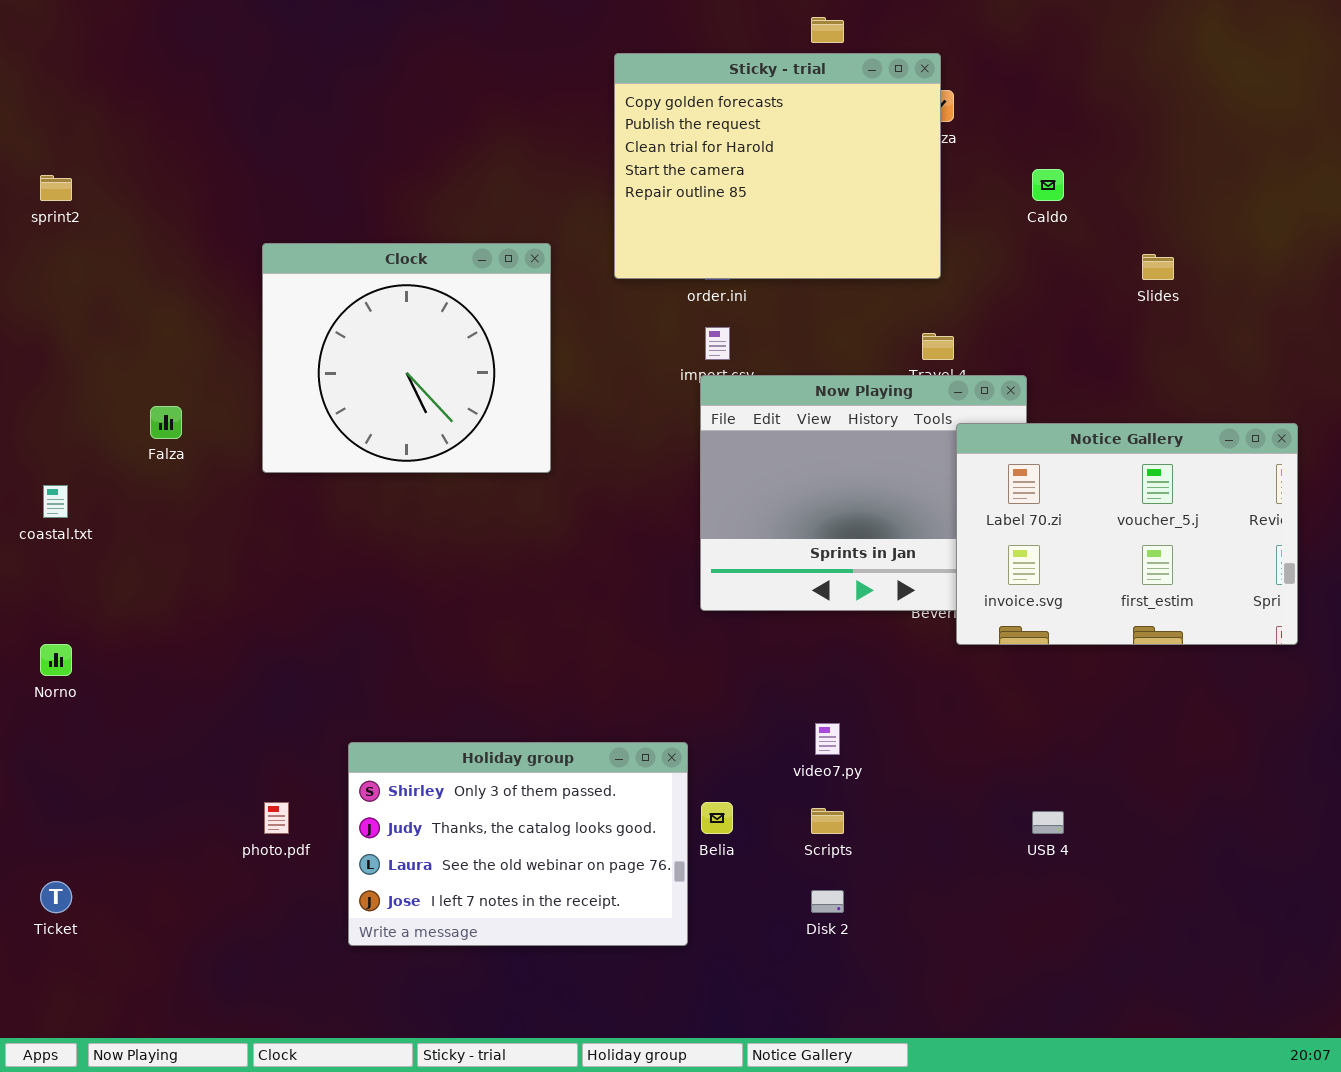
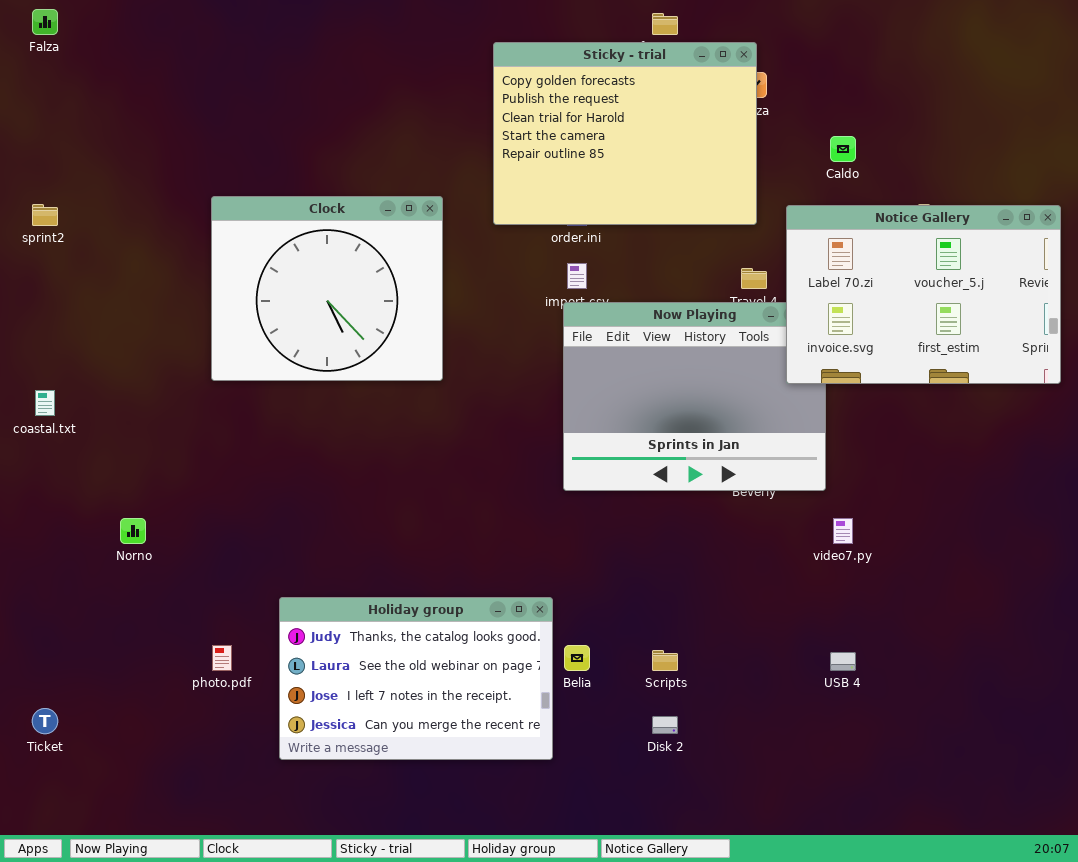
sprint2: [40,175,72,201] -> [32,204,58,226], moved
Falza: [150,406,182,439] -> [32,9,58,35], moved
Notice Gallery: [956,423,1298,645] -> [786,205,1061,384], moved
Norno: [40,644,72,676] -> [120,518,146,544], moved
video7.py: [815,723,840,755] -> [833,518,853,544], moved
Holiday group: [348,742,688,946] -> [279,597,553,760], scrolled down 1 row

